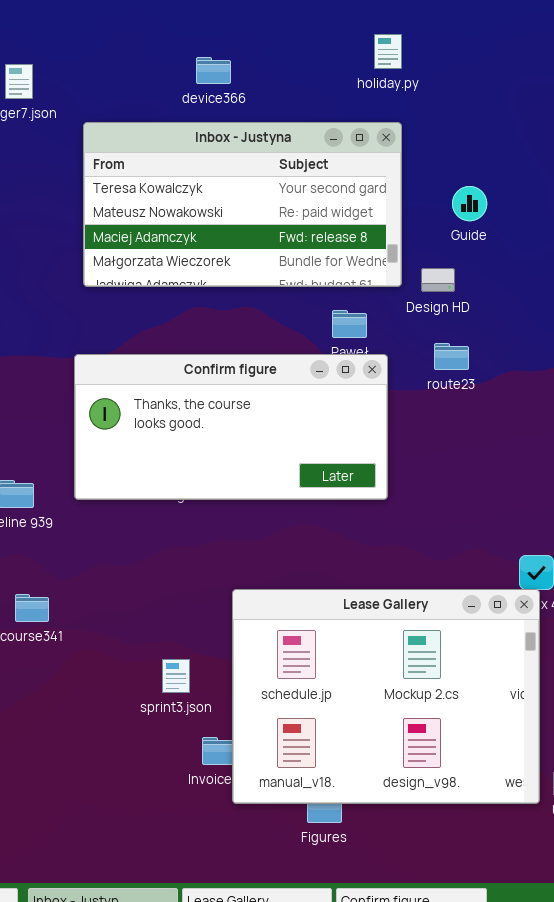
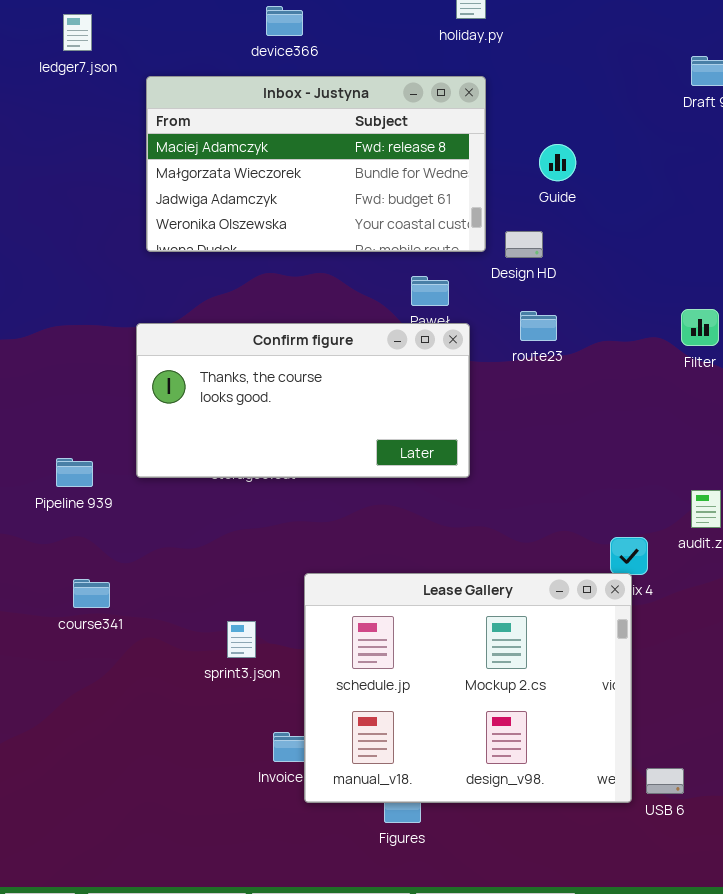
Inbox - Justyna: [83,122,402,287] -> [146,76,486,252], scrolled down 2 rows
sprint3.json: [162,659,190,693] -> [227,621,256,658], moved

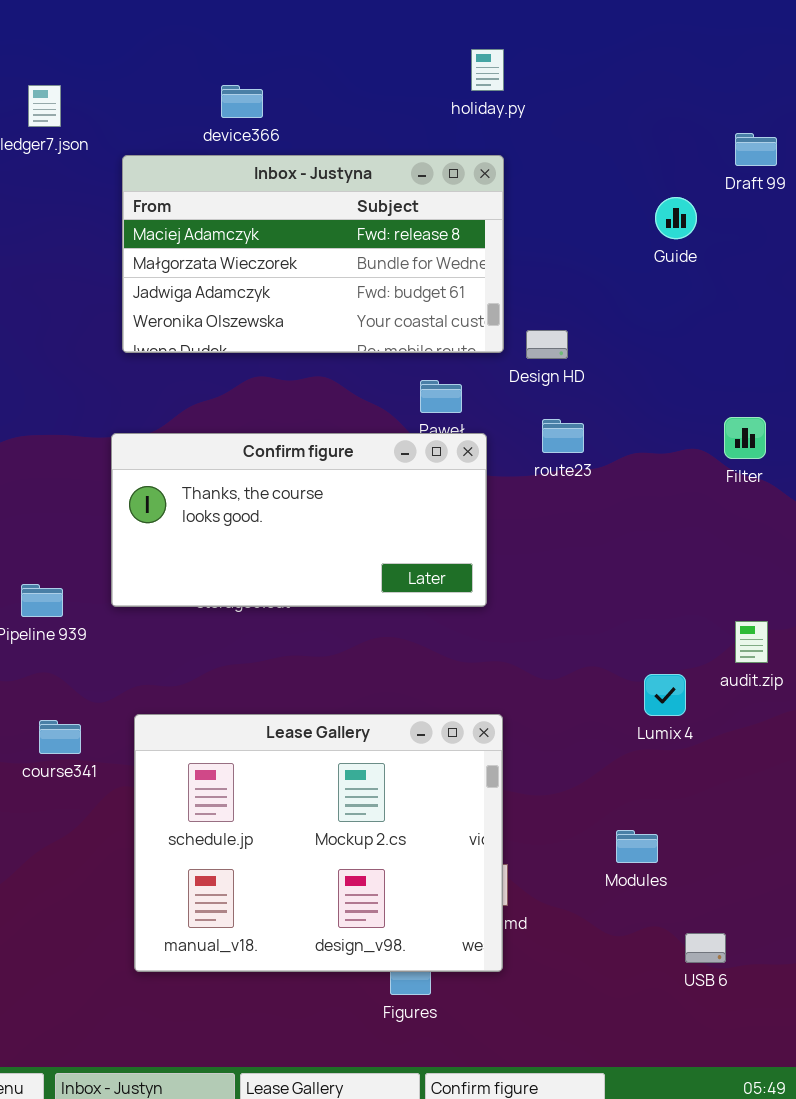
device366: [266,6,303,36] -> [221,85,263,118], moved
Guide: [539,144,576,181] -> [655,197,697,239], moved
Lease Gallery: [304,573,632,803] -> [134,714,503,972], moved

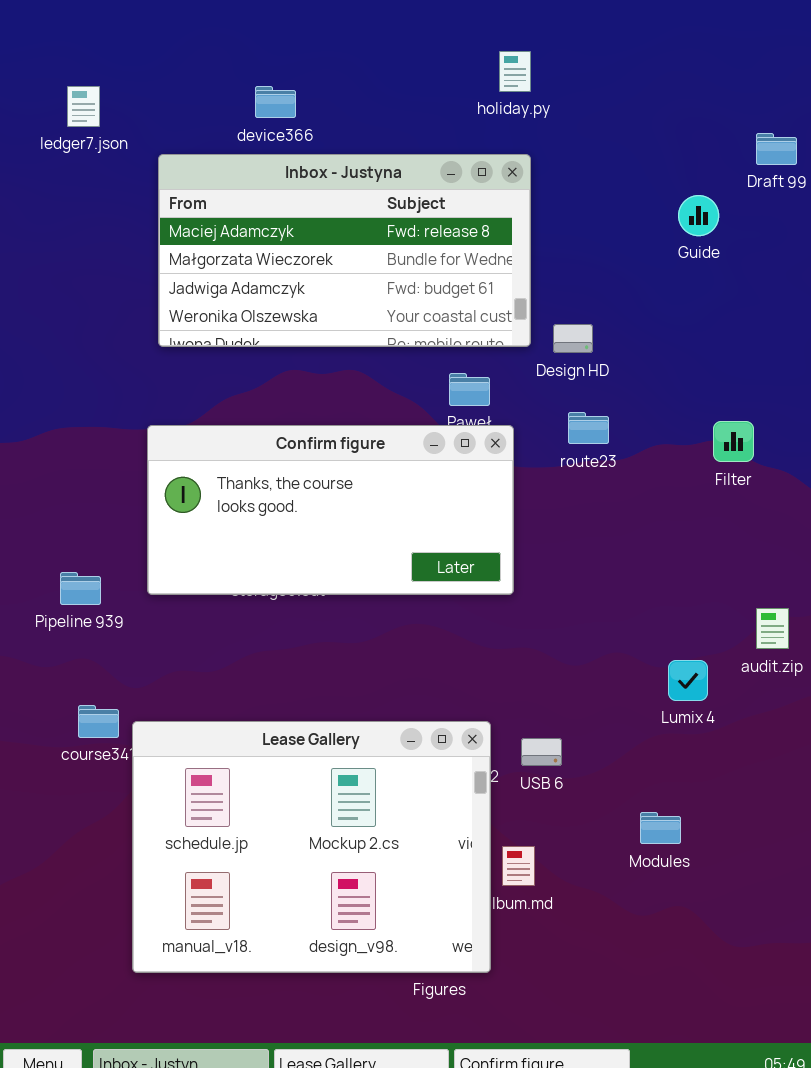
Filter: [724,417,766,459] -> [713,421,754,462], moved
Lease Gallery: [134,714,503,972] -> [132,721,491,973], moved
USB 6: [685,933,726,963] -> [521,738,562,766], moved

